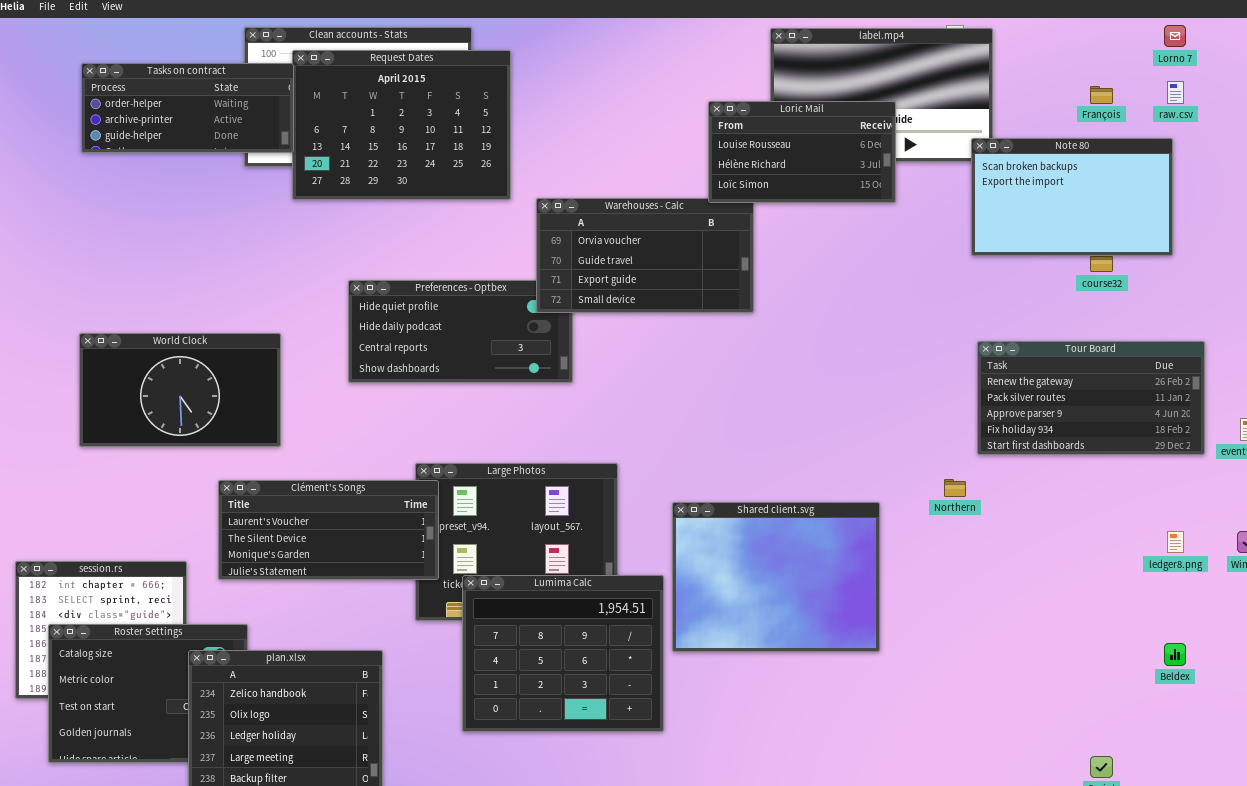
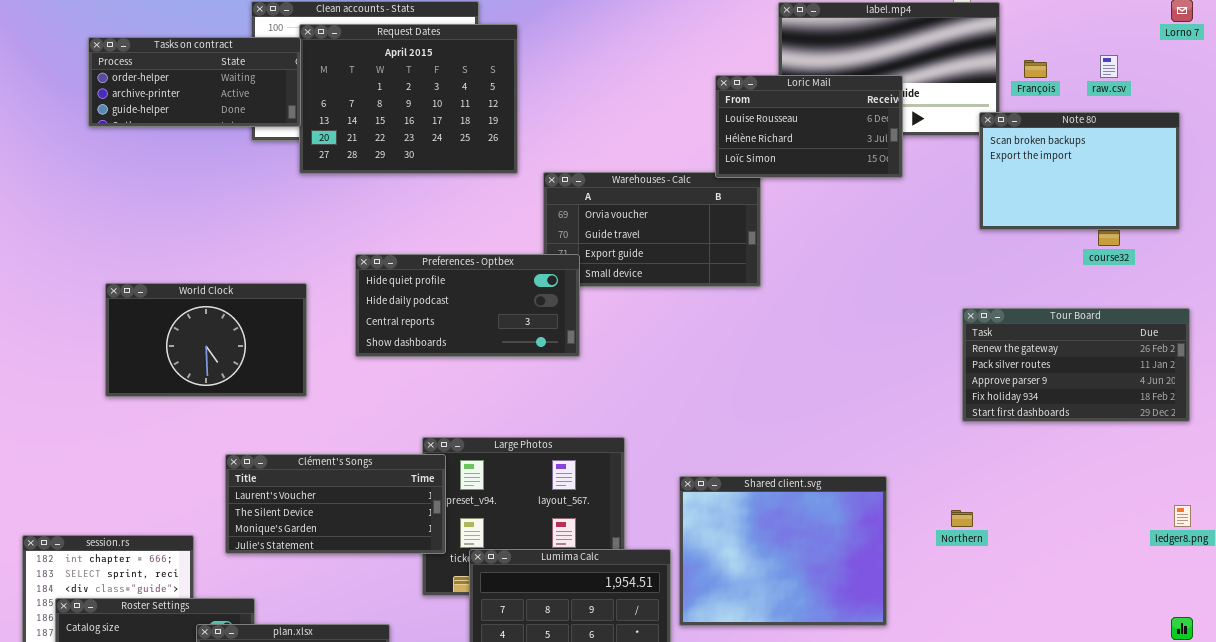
raw.csv: [1167,81,1184,104] -> [1100,55,1118,78], moved
François: [1090,86,1113,104] -> [1024,60,1047,78], moved
Preferences - Optbex: [348,280,573,383] -> [355,254,580,357], raised
World Clock: [79,333,281,447] -> [105,283,307,397], moved
Tour Board: [977,341,1205,455] -> [962,308,1190,422], moved
Northern: [944,479,966,497] -> [951,510,973,527], moved

